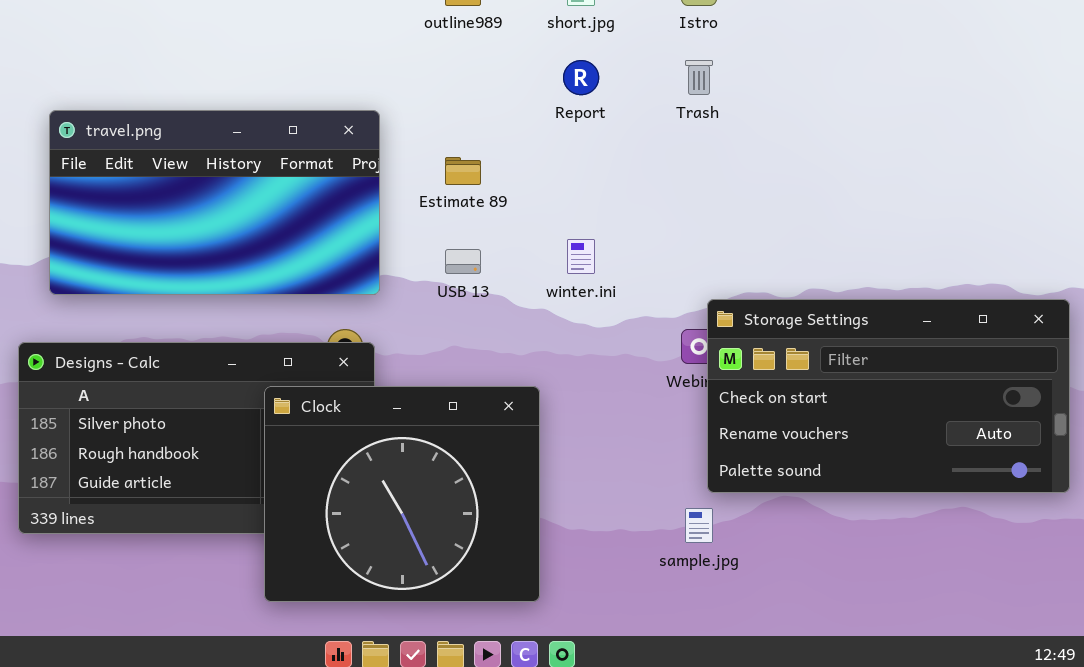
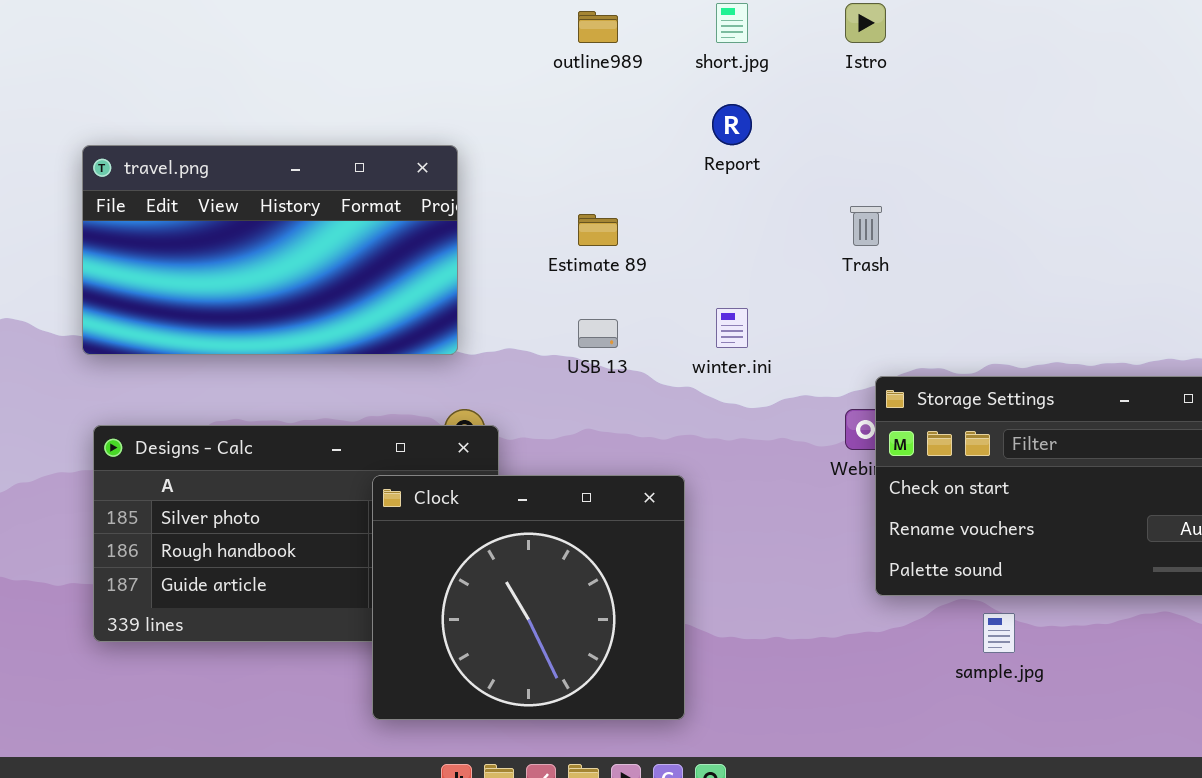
Trash: [685,60,713,95] -> [850,206,882,246], moved
travel.png: [49,110,380,295] -> [82,145,458,355], moved
sample.jpg: [685,508,713,543] -> [983,613,1015,653], moved

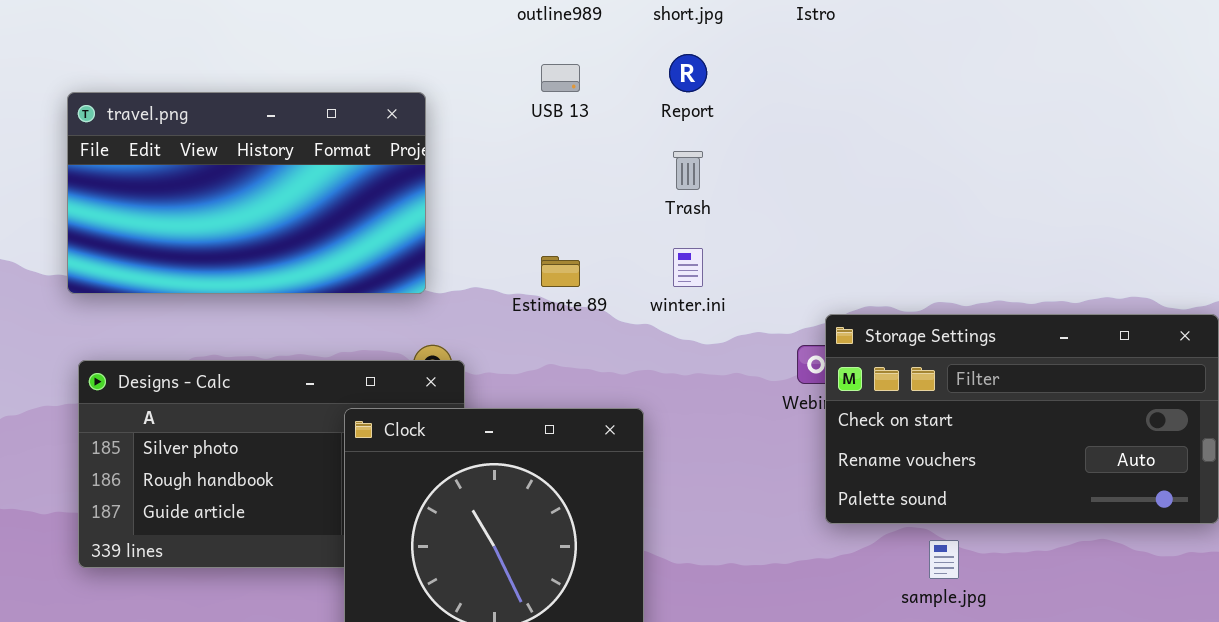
Trash: [850,206,882,246] -> [673,151,703,190], moved
Estimate 89: [578,214,618,246] -> [541,256,580,287], moved
USB 13: [578,319,618,348] -> [541,64,580,92], moved

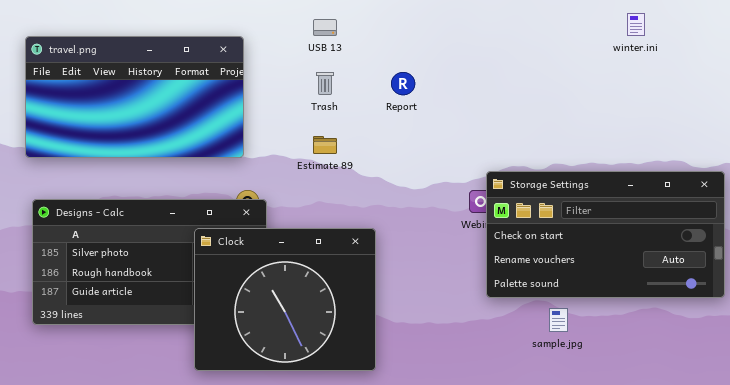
Report: [669,54,707,92] -> [391,72,415,95], moved
Trash: [673,151,703,190] -> [316,72,334,95], moved
winter.ini: [673,248,703,287] -> [627,13,645,36], moved

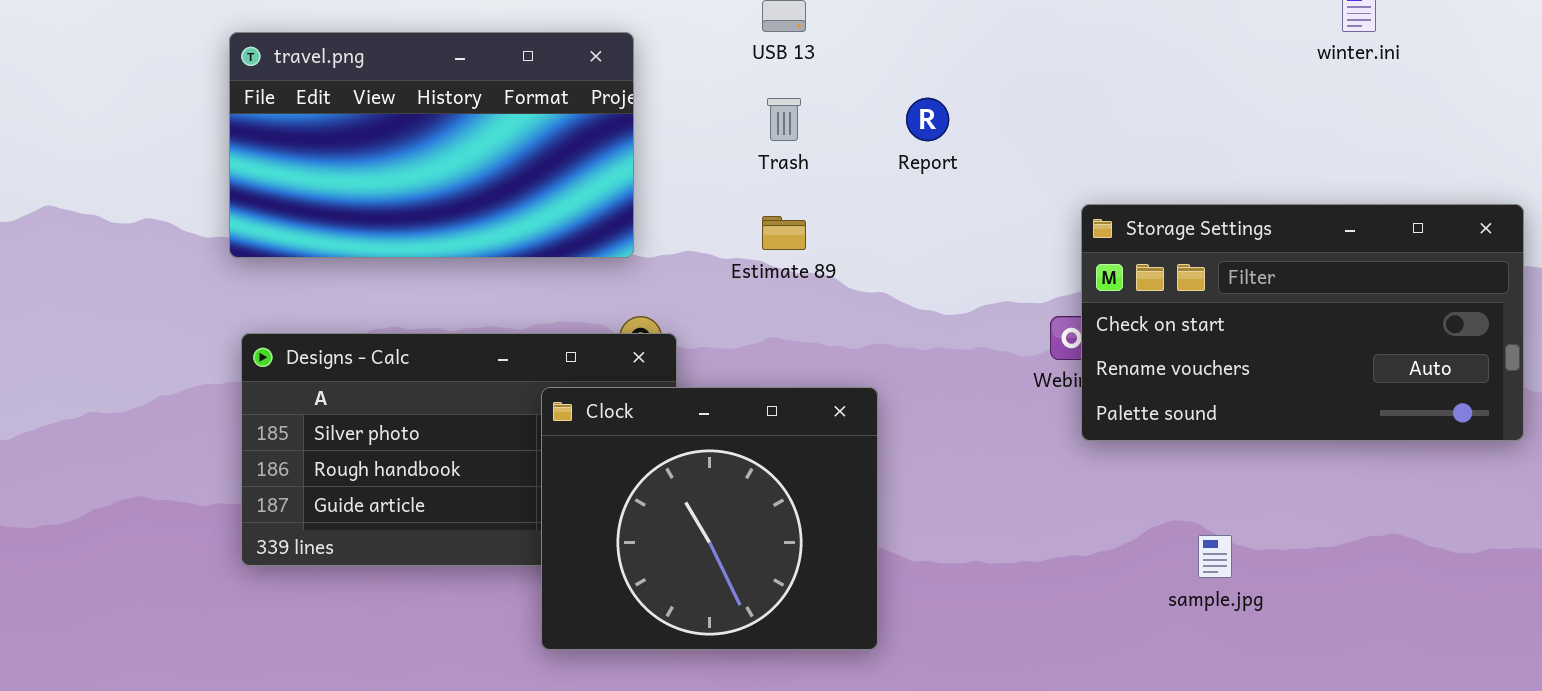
Storage Settings: [486,171,725,298] -> [1081,204,1524,441], moved

